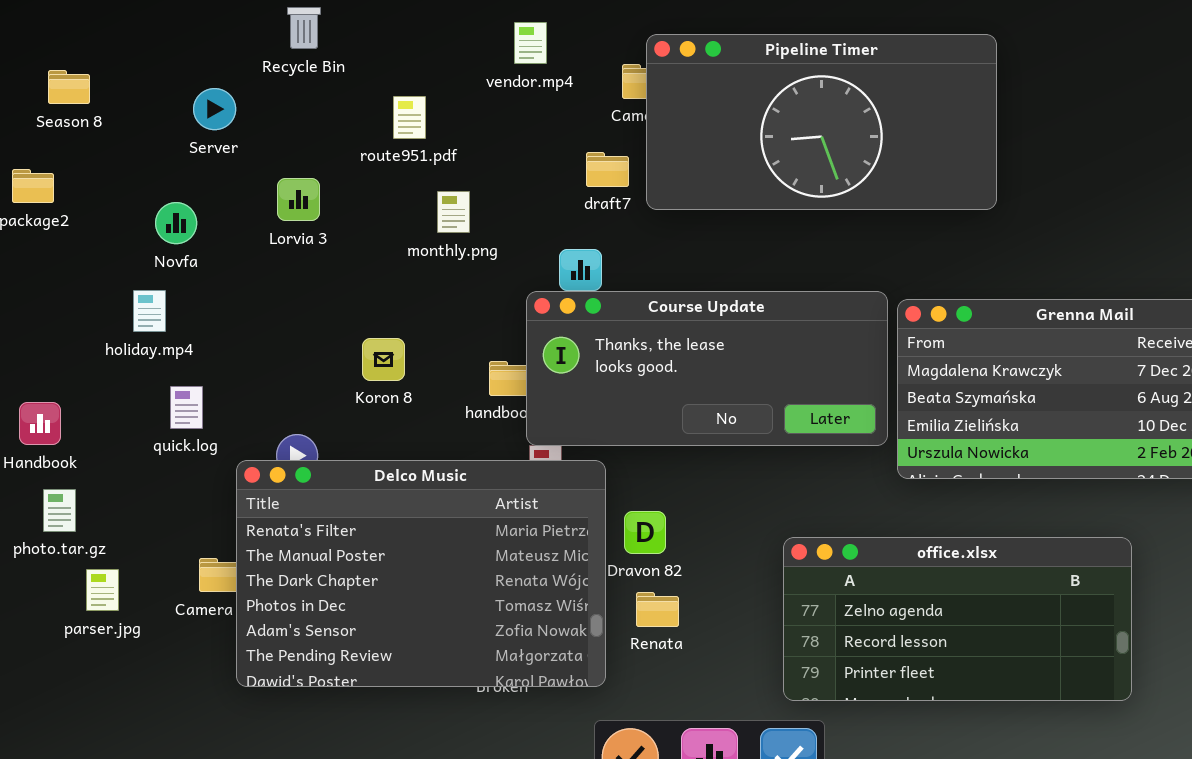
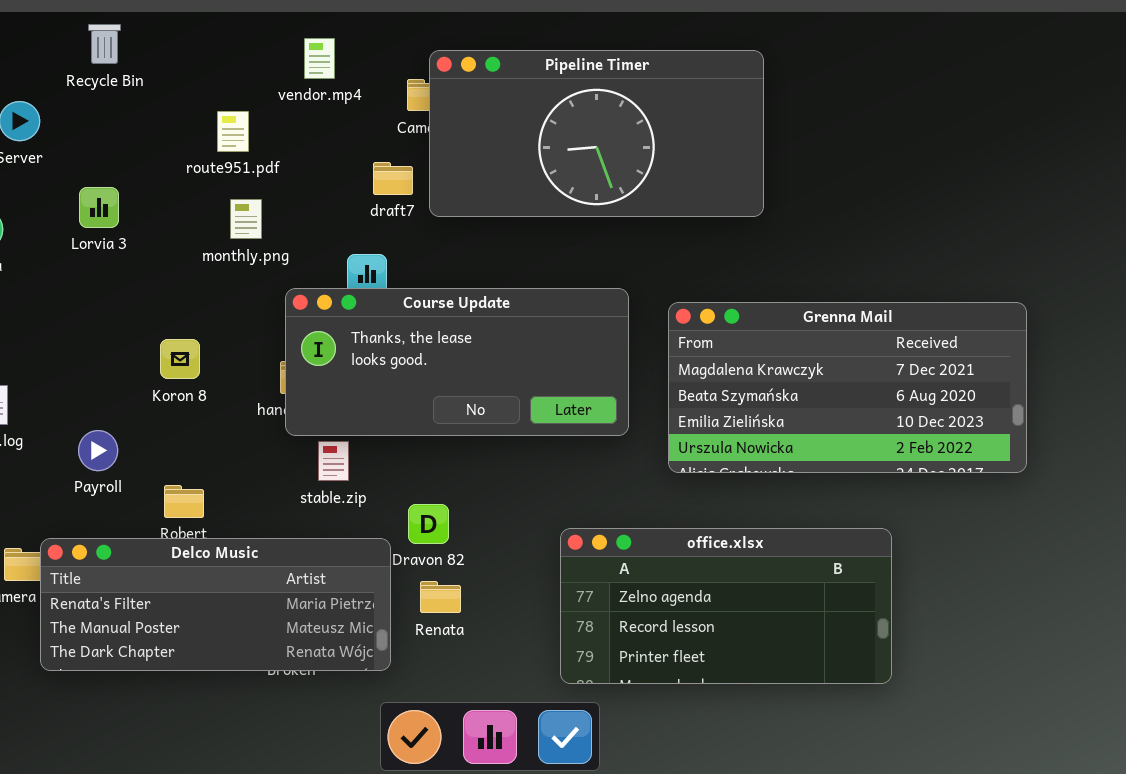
route951.pdf: [393,96,426,139] -> [217,111,249,152], moved
Course Update: [526,291,888,446] -> [285,288,629,436], moved
Delco Music: [236,460,606,687] -> [40,538,391,671], resized

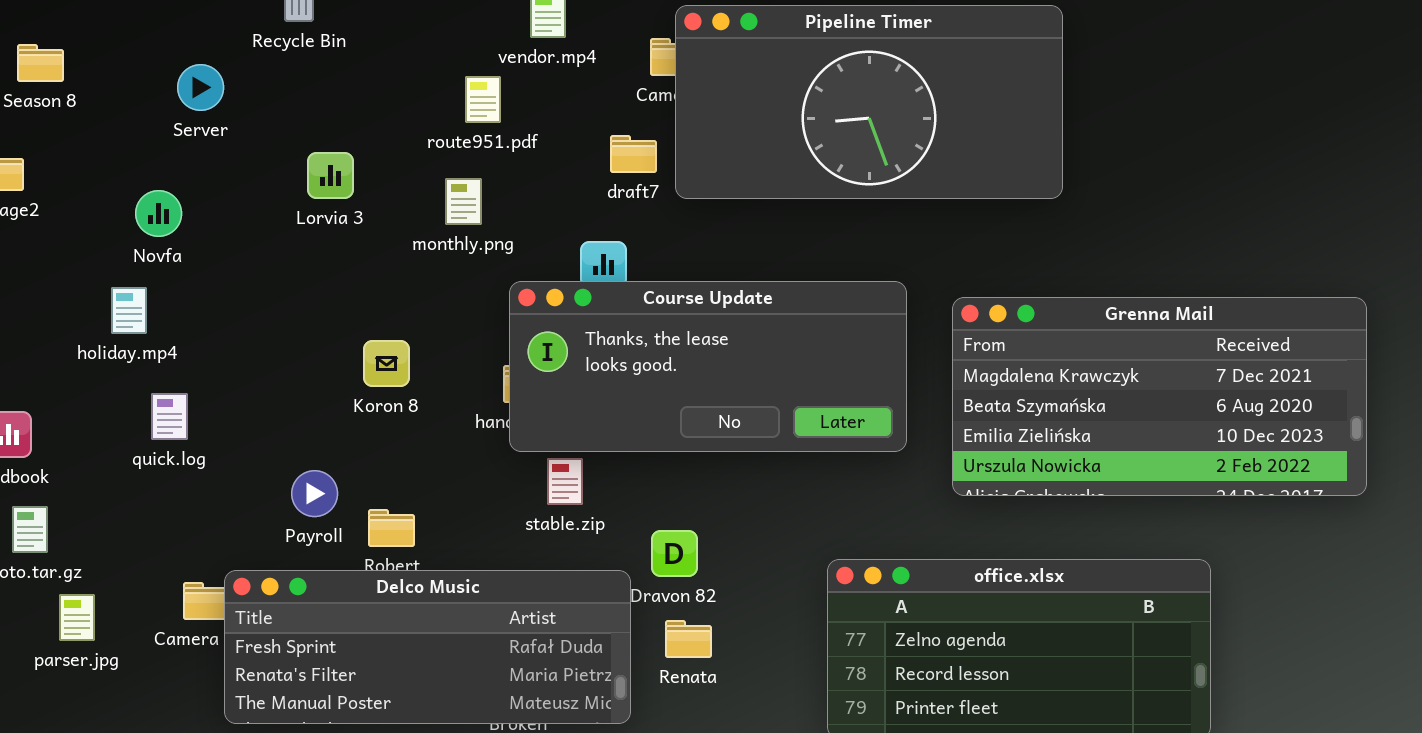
route951.pdf: [217,111,249,152] -> [465,76,501,123], moved
Lorvia 3: [79,187,119,228] -> [307,152,354,199], moved
Payroll: [78,430,118,471] -> [291,470,338,517], moved
Delco Music: [40,538,391,671] -> [224,570,631,724], scrolled up 1 row

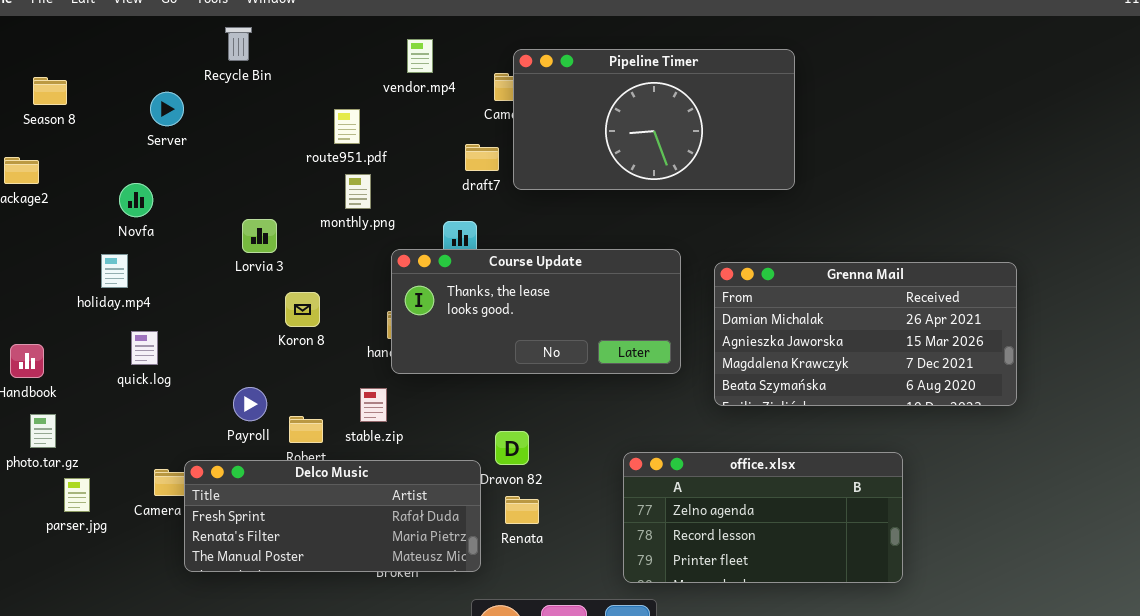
route951.pdf: [465,76,501,123] -> [334,109,360,144], moved
Lorvia 3: [307,152,354,199] -> [242,219,277,253], moved
Grenna Mail: [952,297,1367,496] -> [714,262,1017,406], scrolled up 2 rows
stable.zip: [547,458,583,505] -> [360,388,387,422], moved

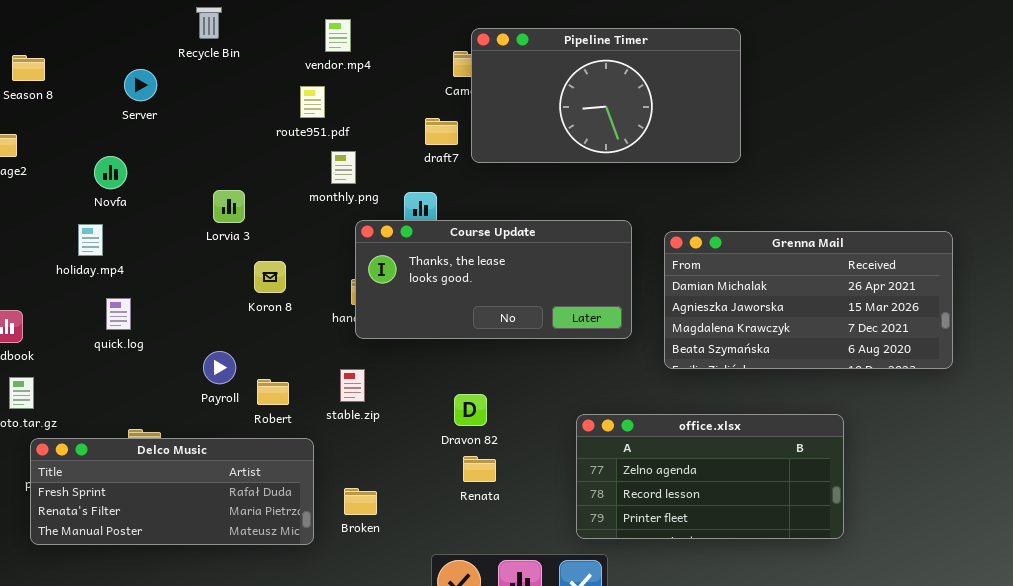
vendor.mp4: [407,39,433,73] -> [325,19,351,52], moved
monthly.png: [345,174,371,209] -> [331,151,356,184], moved
stable.zip: [360,388,387,422] -> [340,369,365,402], moved
Delco Music: [184,460,481,572] -> [30,438,314,545], moved

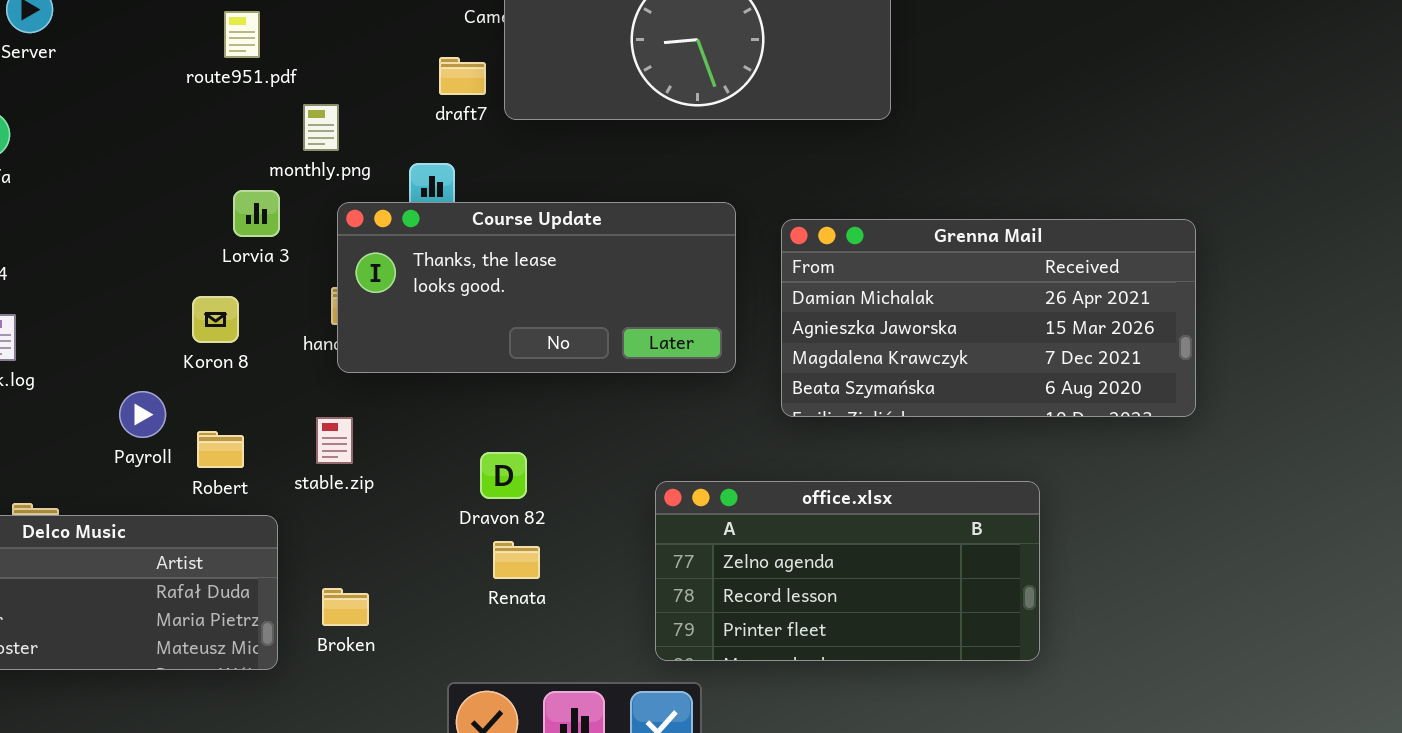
route951.pdf: [300,86,325,118] -> [224,11,260,58], moved
Lorvia 3: [213,190,245,223] -> [233,190,280,237], moved
Koron 8: [254,261,286,293] -> [192,296,239,343], moved

